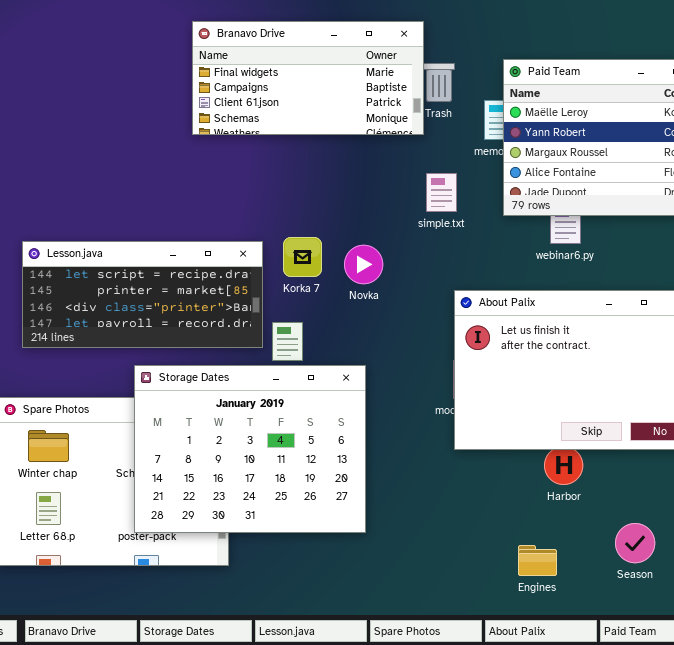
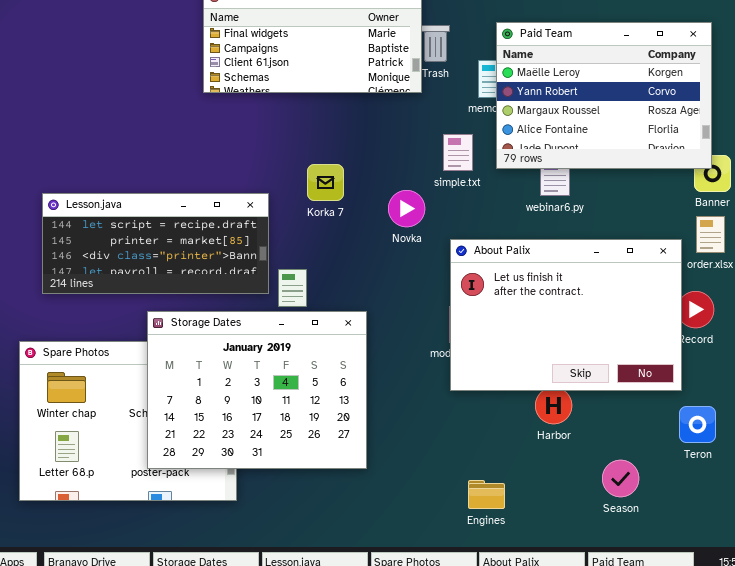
simple.txt: [426,173,457,212] -> [443,134,473,171], moved
Korka 7: [283,237,322,277] -> [307,164,344,201], moved
Novka: [344,245,383,284] -> [388,190,425,227], moved
Engines: [518,545,557,576] -> [468,480,505,509], moved

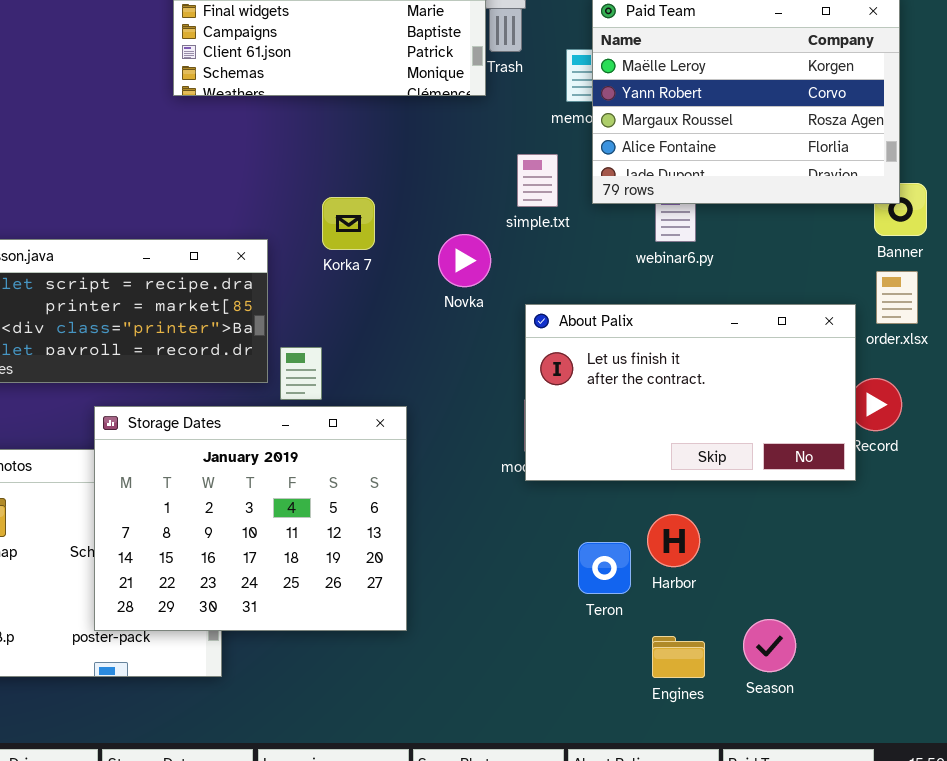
About Palix: [450,239,682,391] -> [525,304,856,481], resized
Teron: [679,406,716,443] -> [578,542,631,594], moved
Engines: [468,480,505,509] -> [652,636,705,678], moved

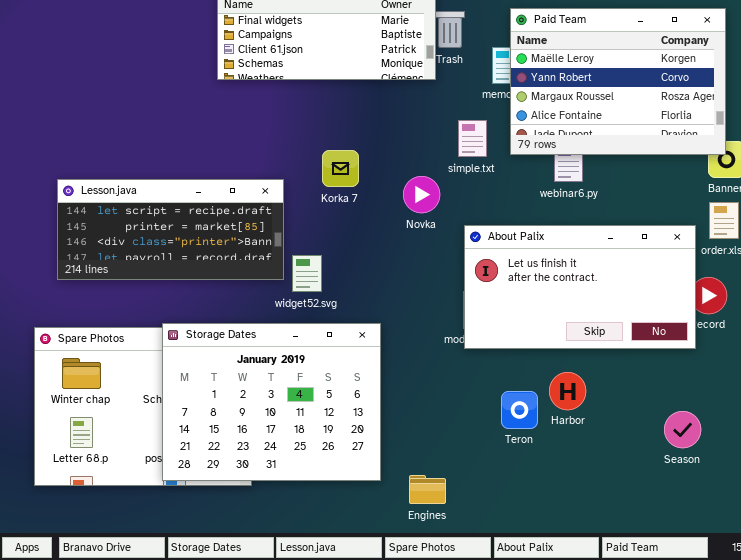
Storage Dates: [94,406,407,631] -> [162,323,381,481], moved
Season: [743,619,796,672] -> [664,411,701,448], moved
Engines: [652,636,705,678] -> [409,475,446,504], moved

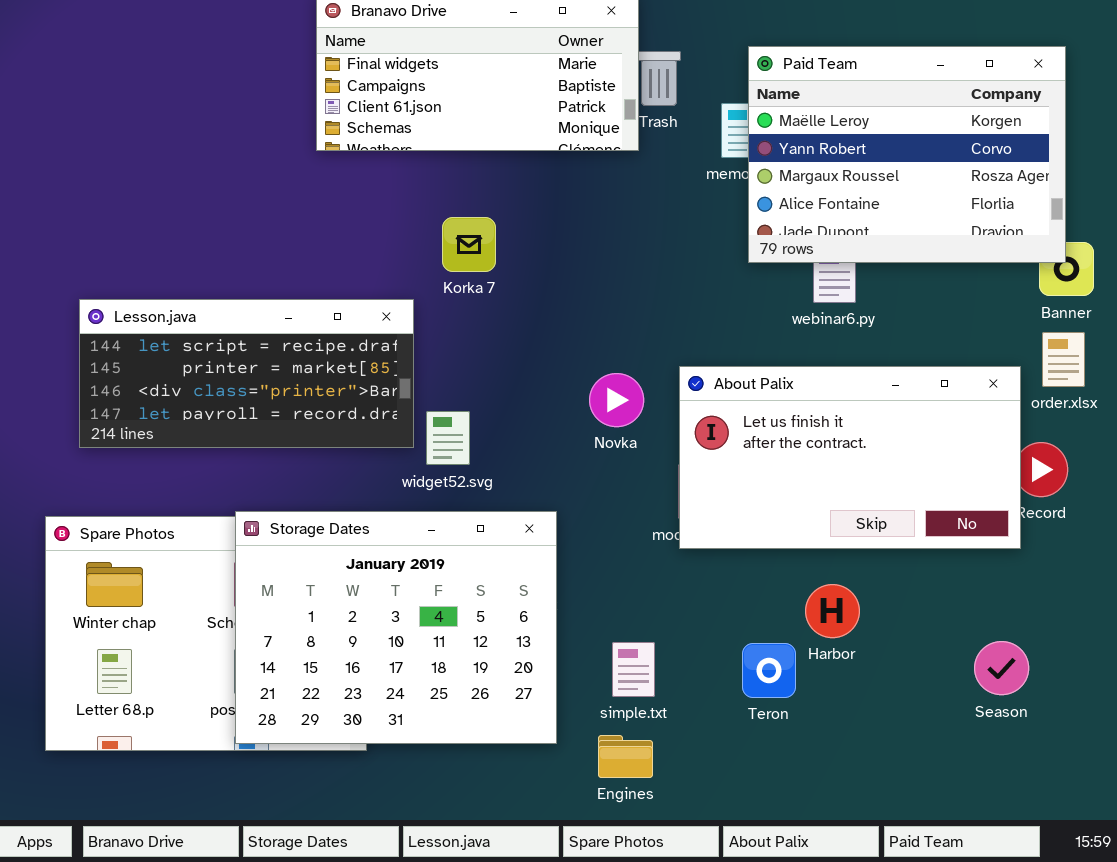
simple.txt: [458,120,487,157] -> [612,642,655,697], moved
Korka 7: [322,150,359,187] -> [442,217,496,272], moved
Novka: [403,176,440,213] -> [589,373,644,427], moved
Teron: [501,391,538,429] -> [742,643,796,698], moved

